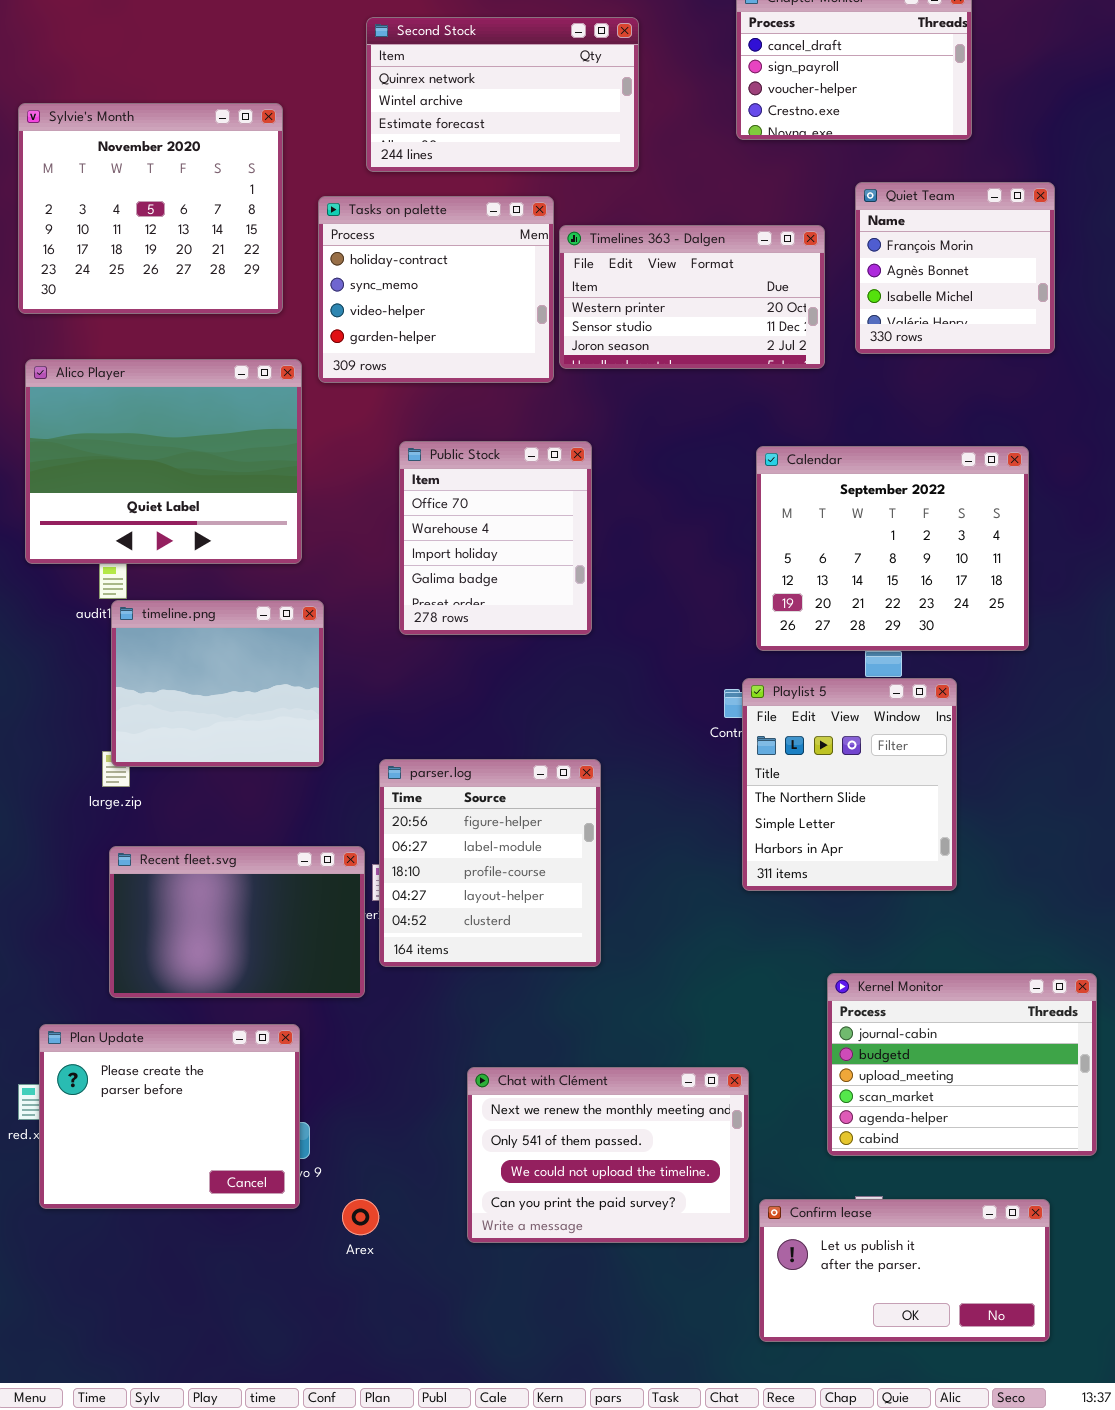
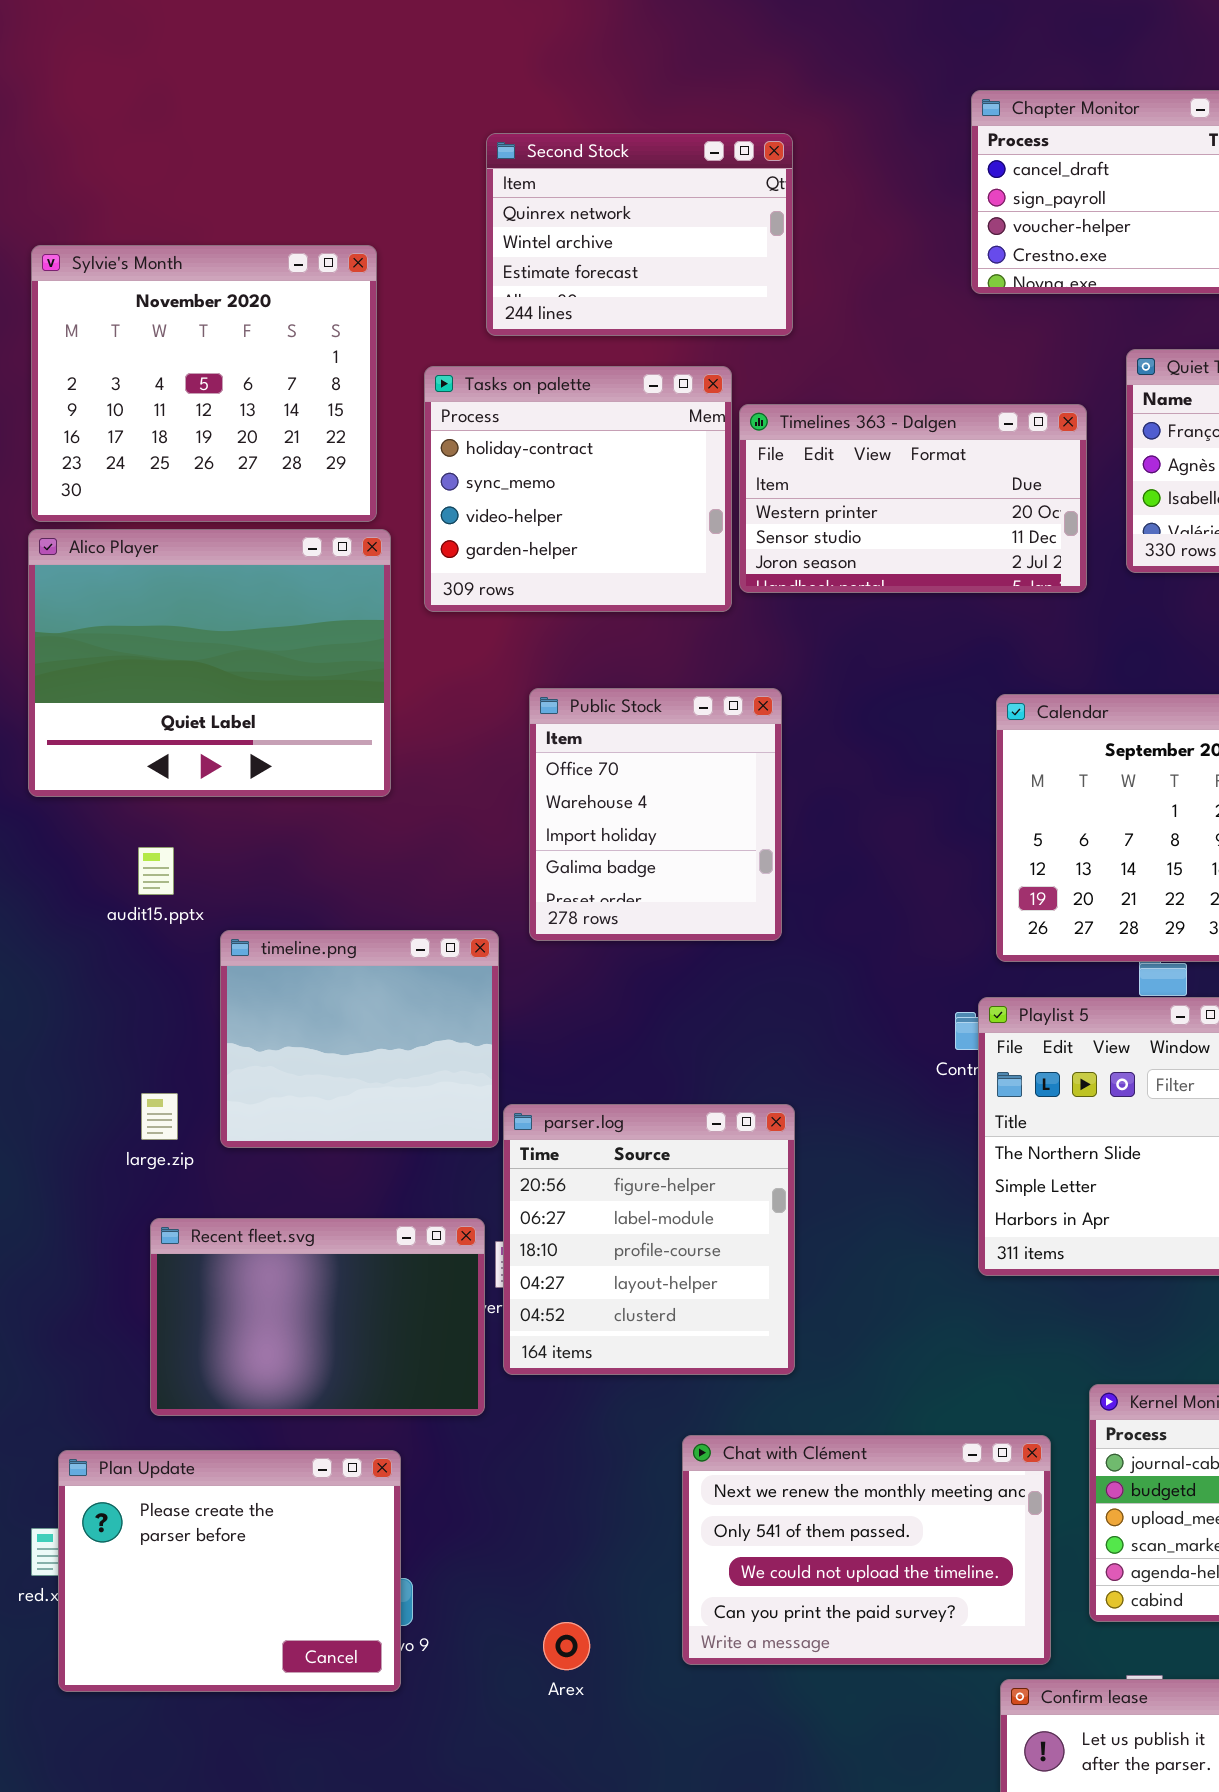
Second Stock: [366,17,639,172] -> [486,133,793,336], resized
Alico Player: [25,359,302,564] -> [28,529,391,797], moved
timeline.png: [111,600,324,767] -> [220,930,499,1148], moved
Chat with Clément: [467,1067,749,1243] -> [682,1435,1051,1665], moved
Arex: [342,1199,379,1235] -> [543,1622,590,1670], moved

